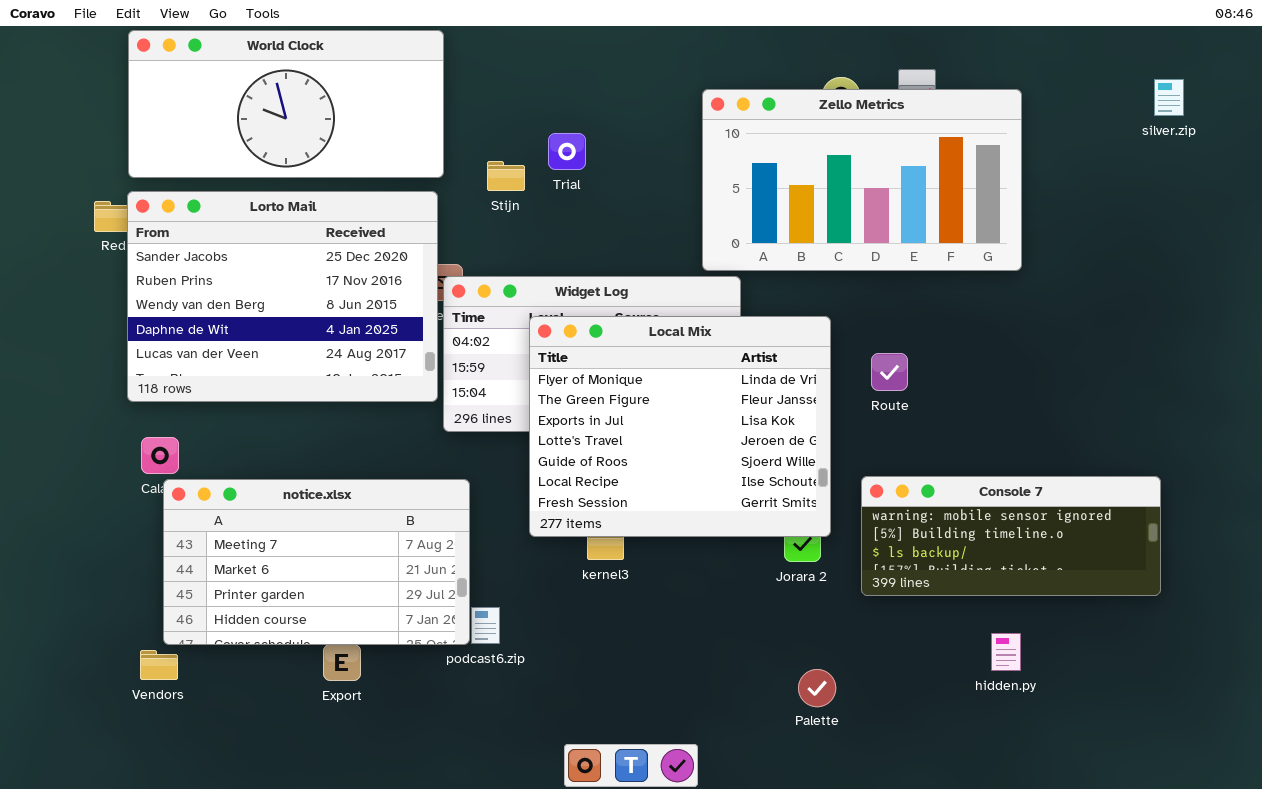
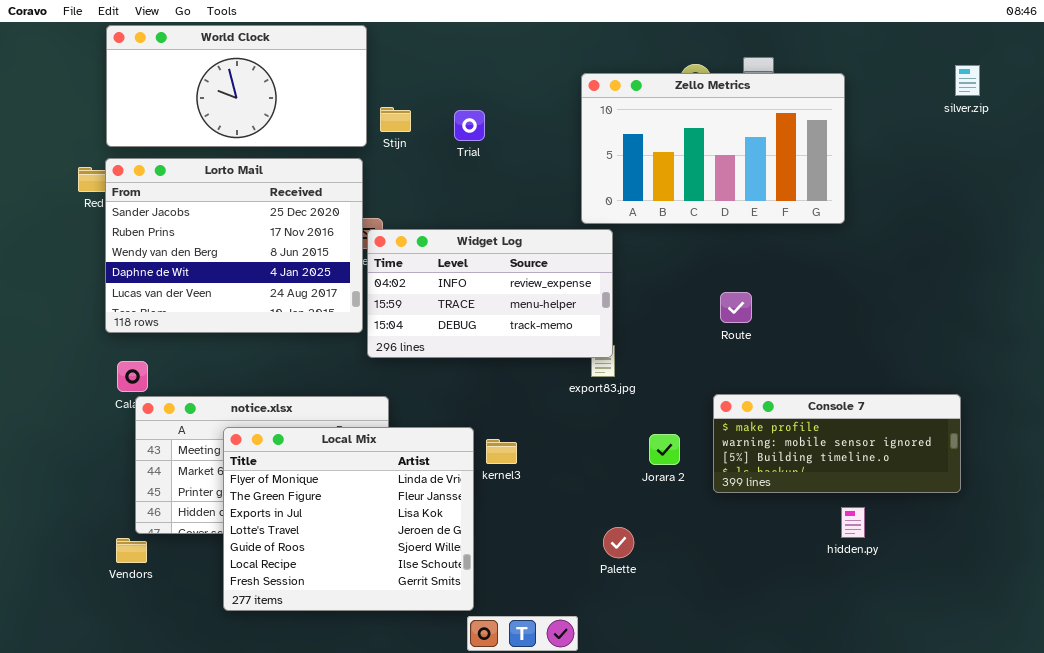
Stijn: [487,161,525,191] -> [380,107,411,132], moved
Local Mix: [529,316,831,537] -> [223,427,474,611], moved
Console 7: [861,476,1161,596] -> [713,394,961,493], scrolled up 1 row
hidden.py: [991,633,1021,671] -> [841,507,865,538], moved
Palette: [798,669,836,707] -> [603,527,634,558], moved

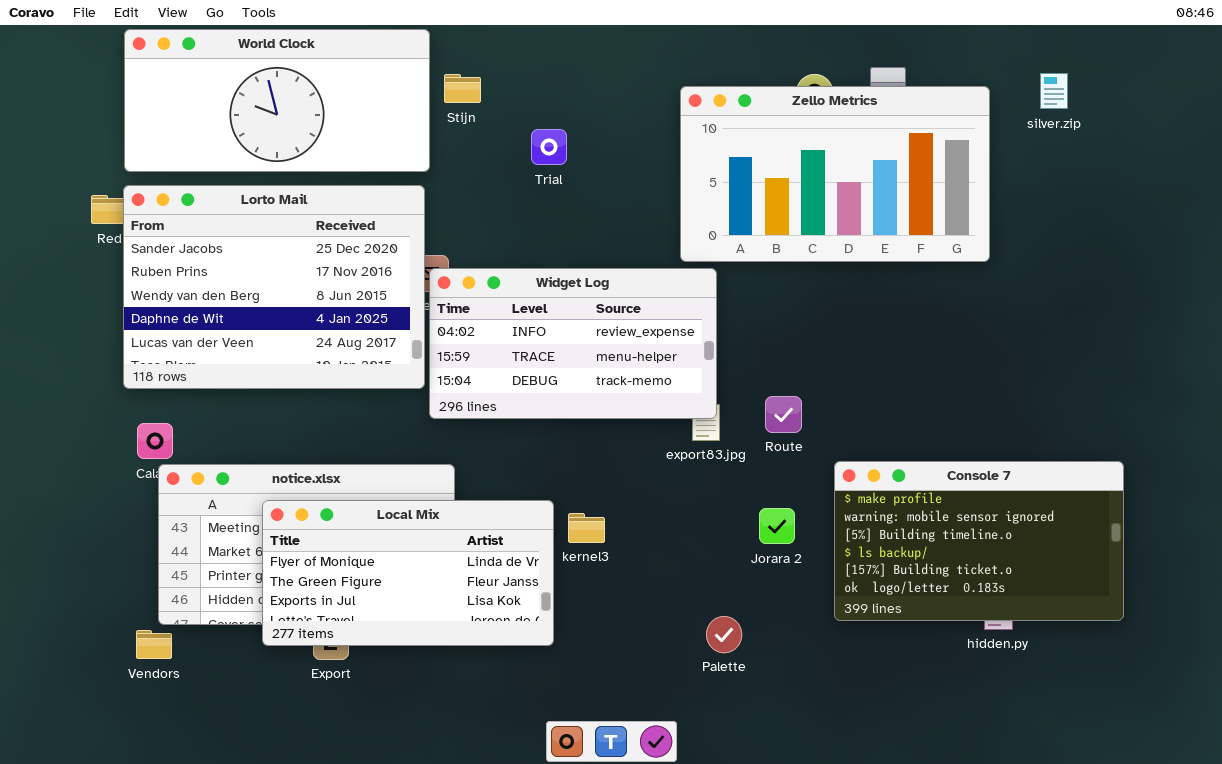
silver.zip: [955,65,980,96] -> [1040,73,1068,109], moved
Stijn: [380,107,411,132] -> [444,74,481,103], moved
Route: [720,292,752,323] -> [765,396,802,433], moved
Console 7: [713,394,961,493] -> [834,461,1124,621], resized
Local Mix: [223,427,474,611] -> [262,500,554,646], resized

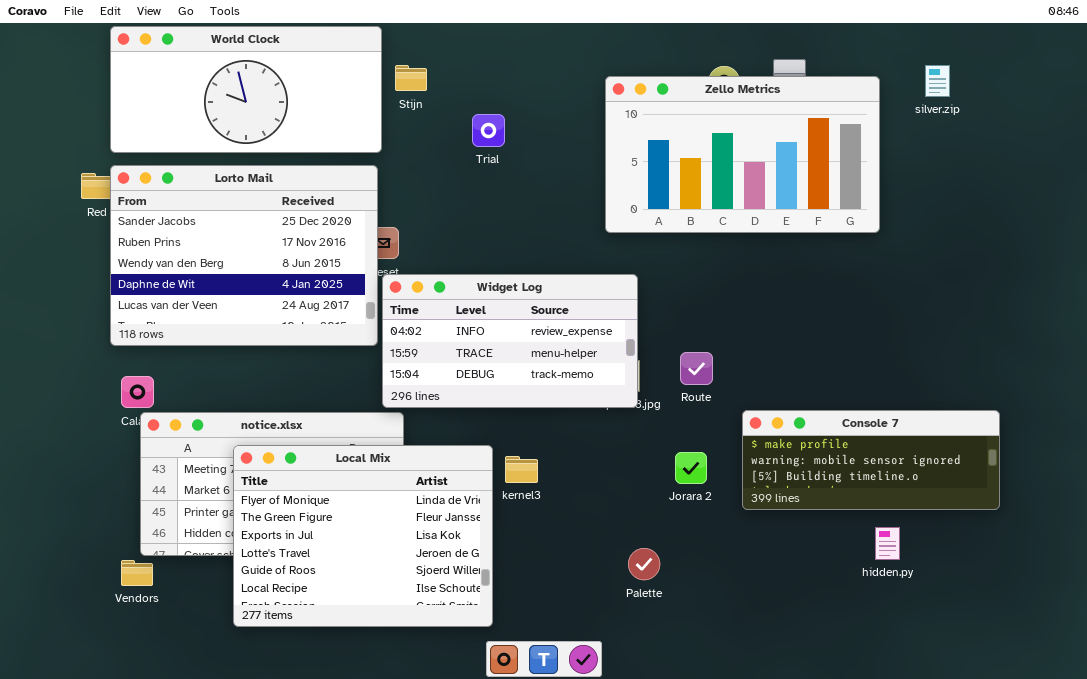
Widget Log: [429,268,717,419] -> [382,274,638,408], moved
Console 7: [834,461,1124,621] -> [742,410,1000,510], resized
Local Mix: [262,500,554,646] -> [233,445,493,627], resized

